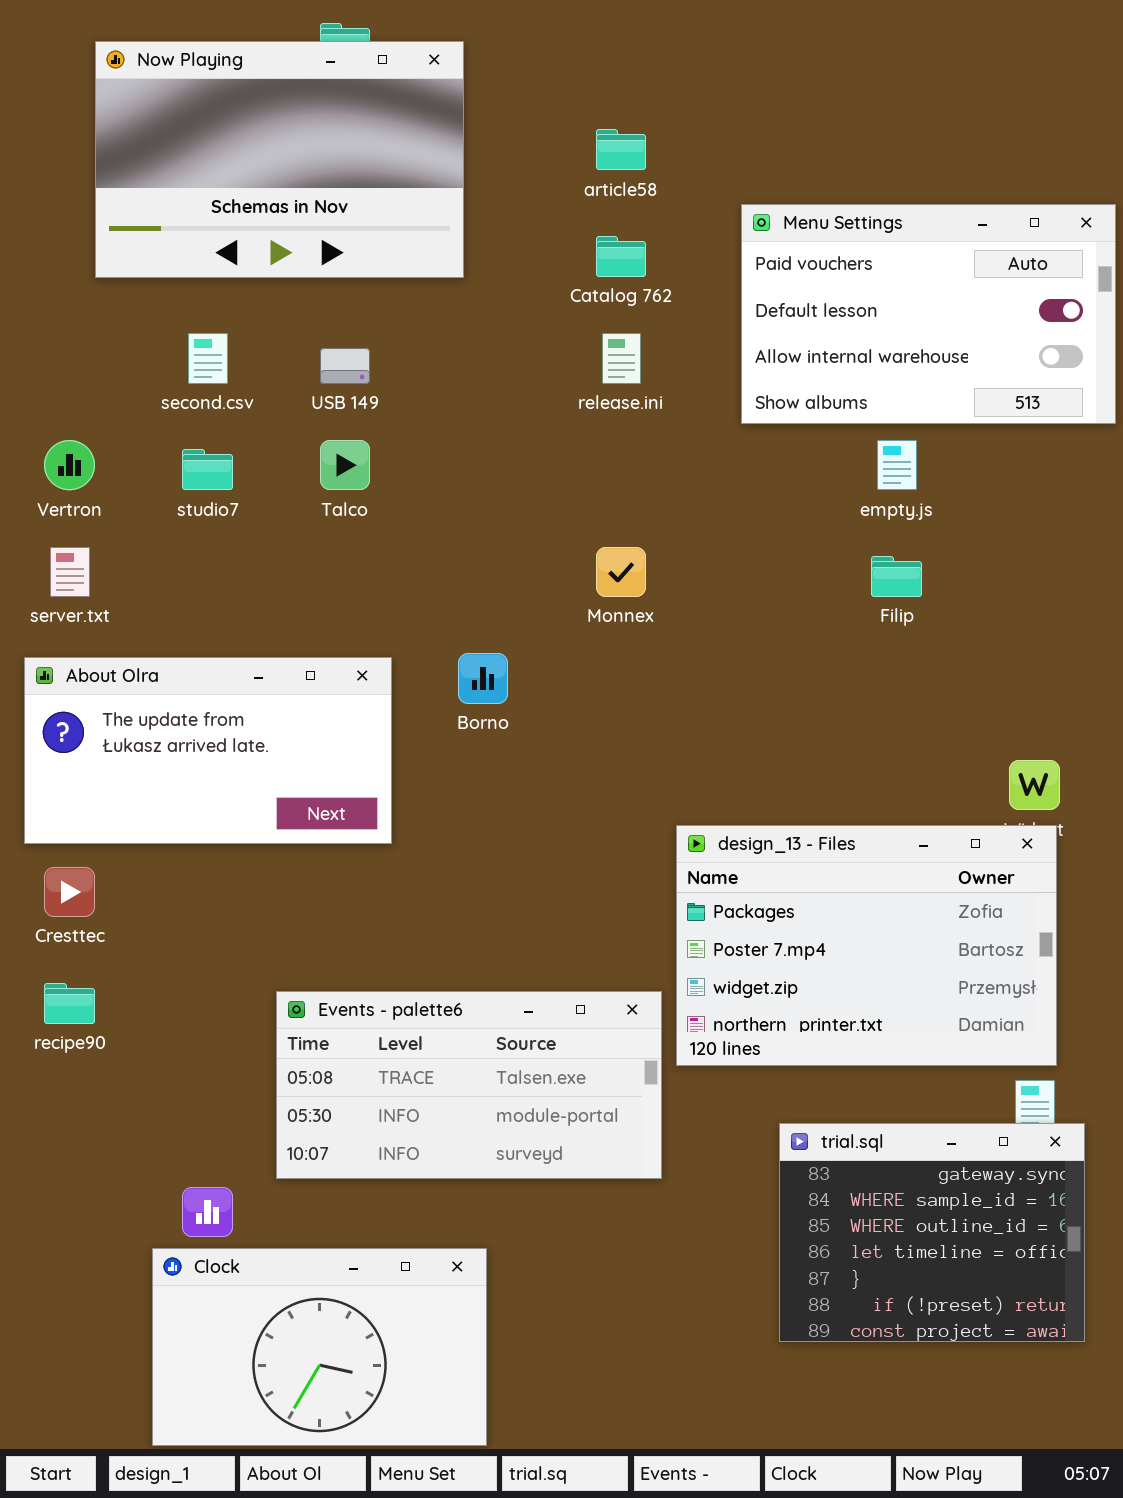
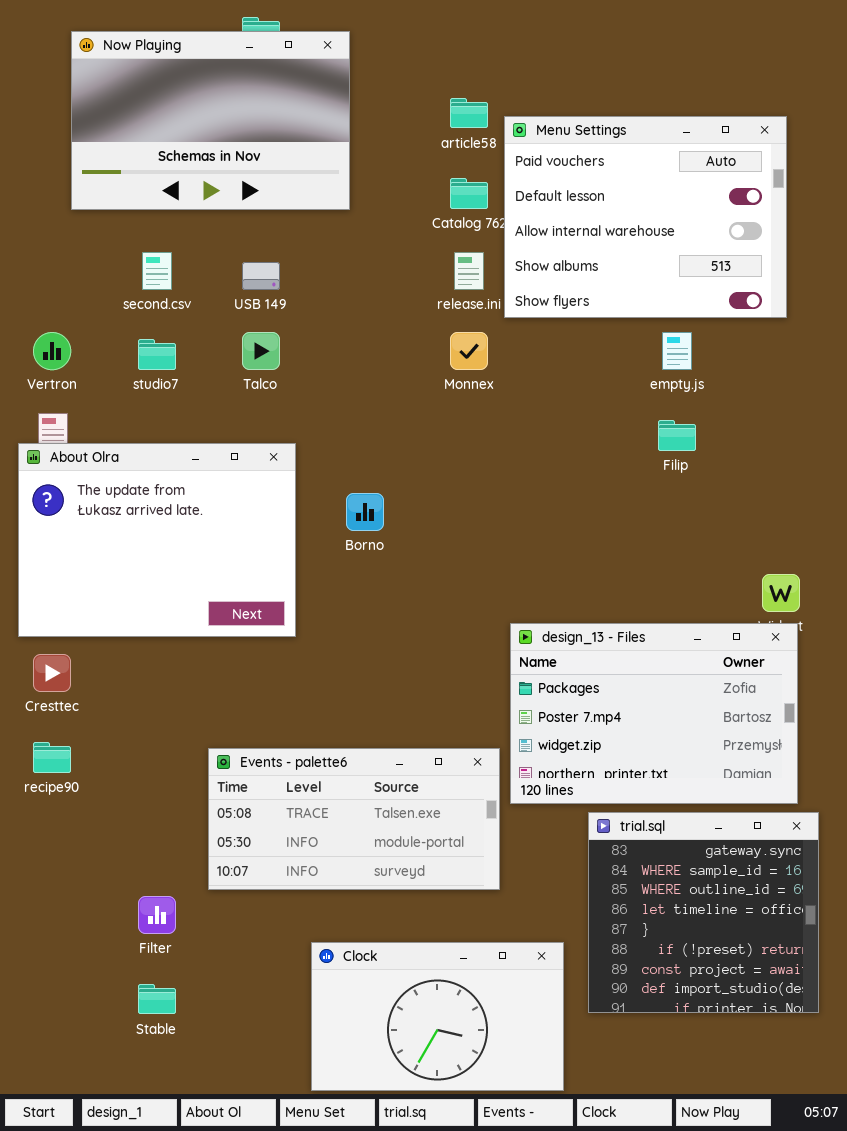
Menu Settings: [741,204,1116,424] -> [504,116,787,318], moved, resized
Monnex: [596,547,646,597] -> [450,332,488,370], moved
About Olra: [24,657,392,844] -> [18,443,296,637], resized
trial.sql: [779,1123,1085,1342] -> [588,812,819,1013], resized
Clock: [152,1248,487,1446] -> [311,942,564,1091], moved

